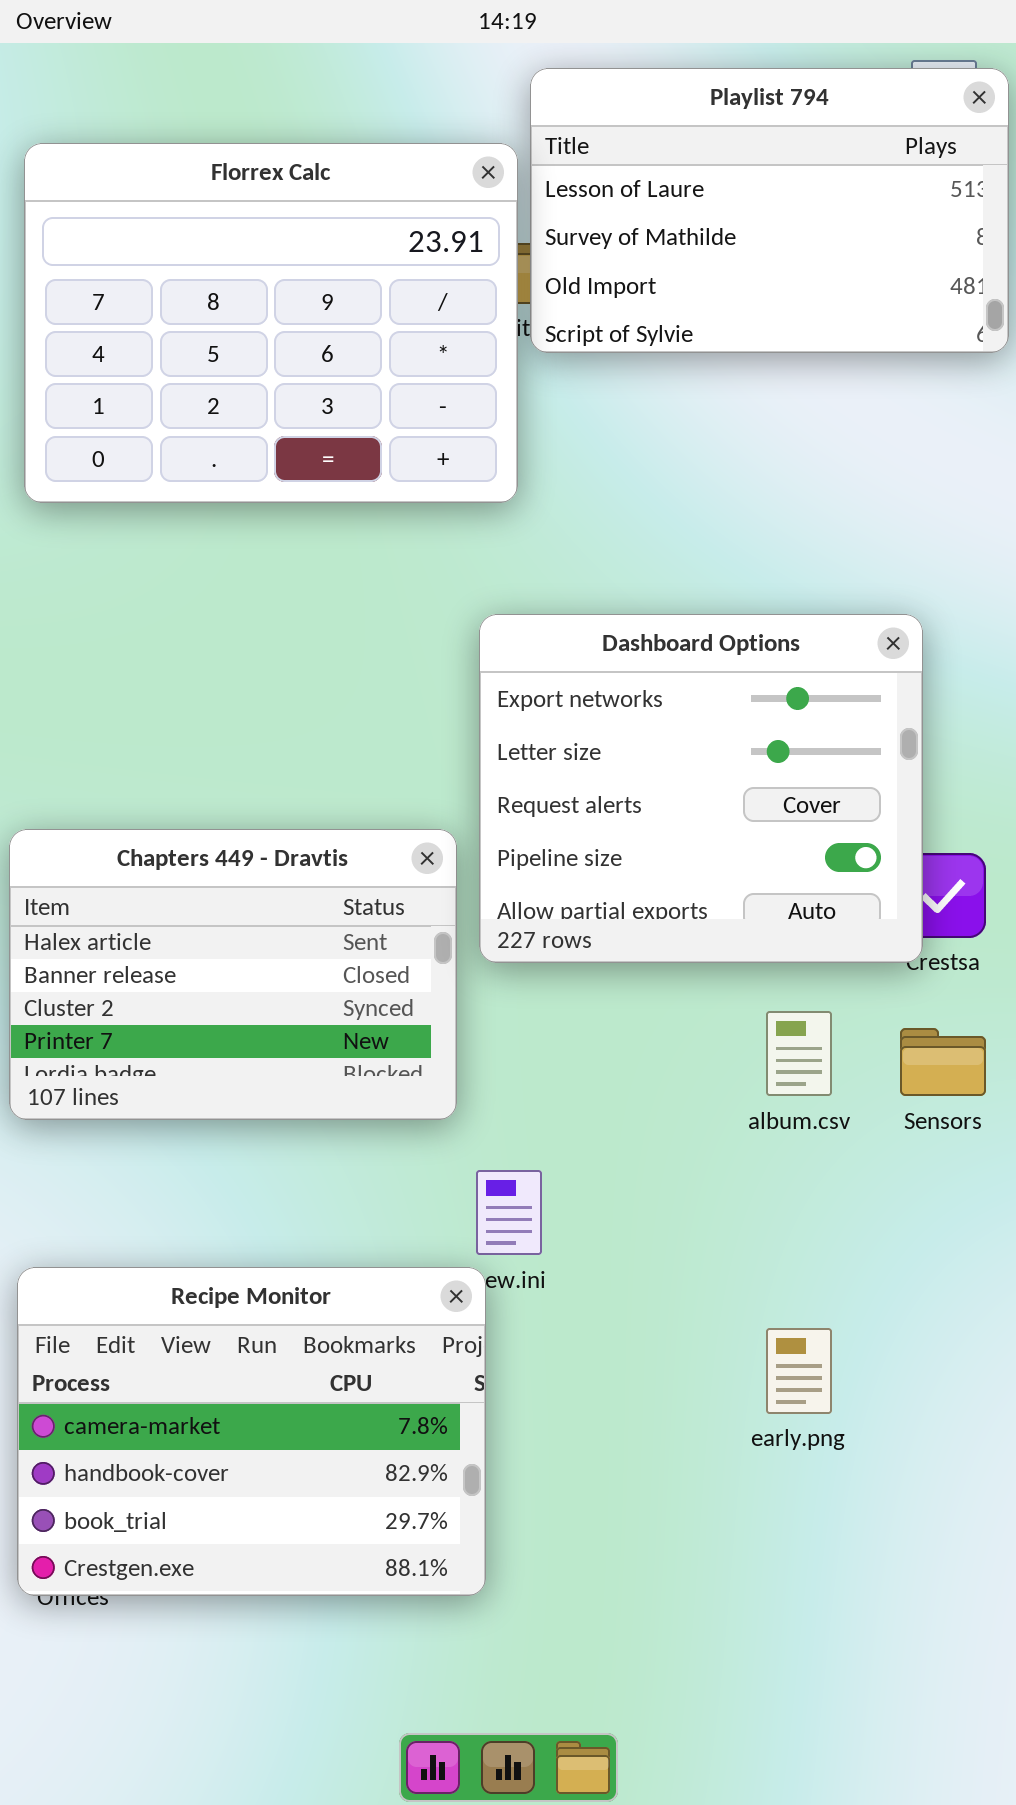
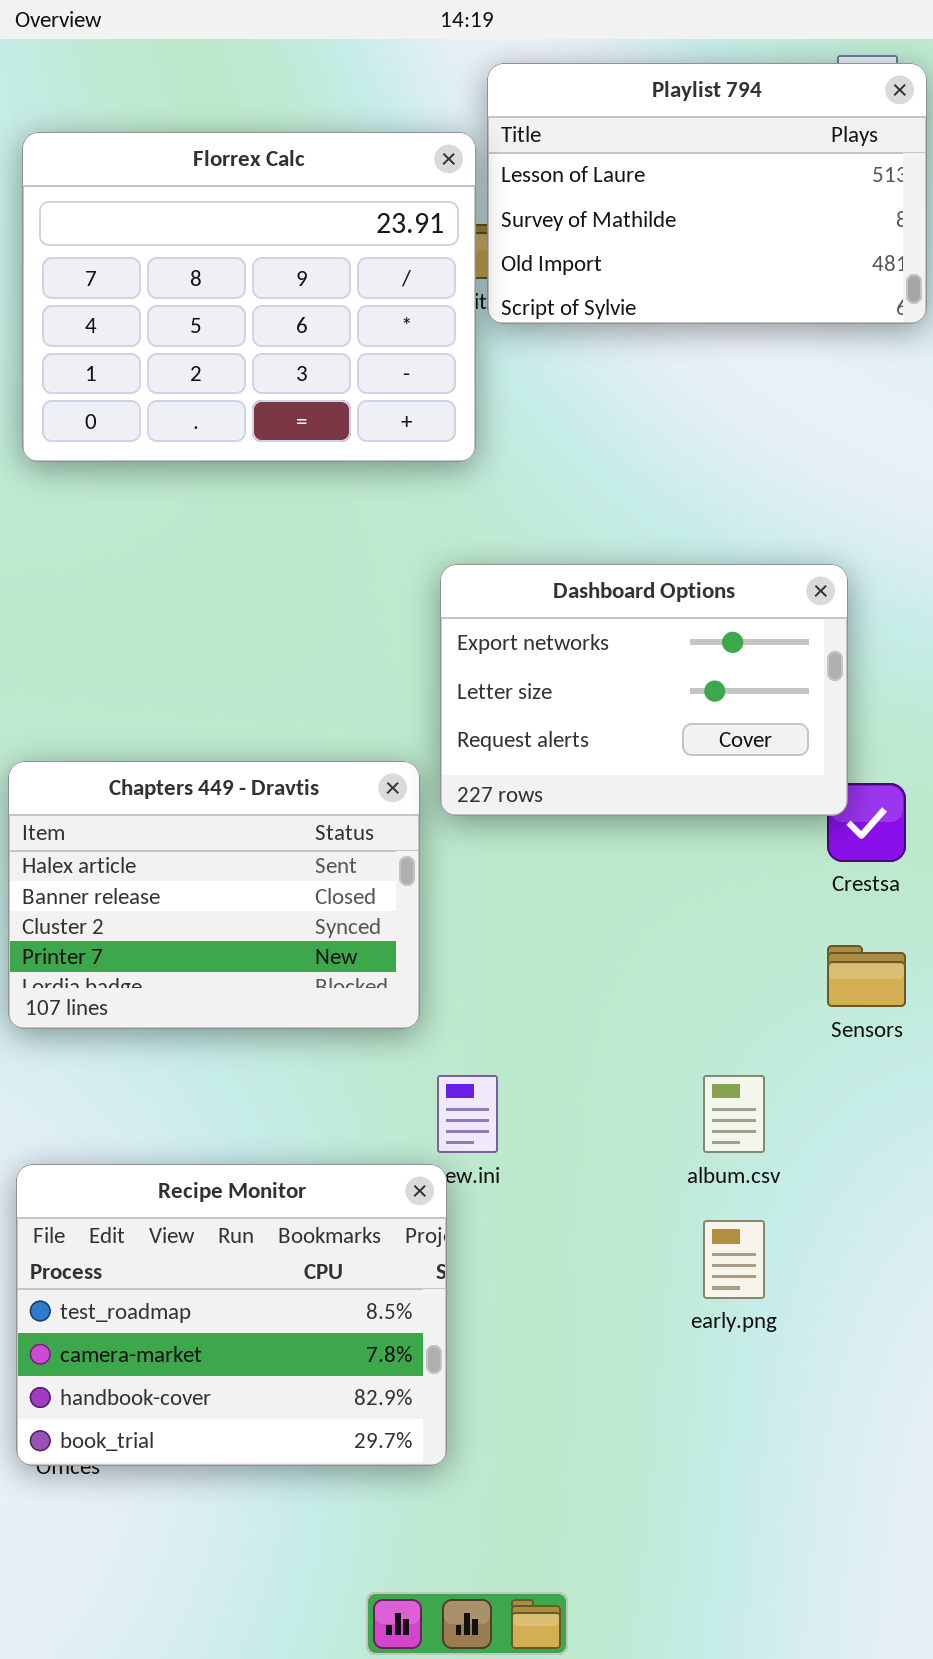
Dashboard Options: [479,614,923,963] -> [440,564,848,816], resized
album.csv: [766,1011,832,1096] -> [703,1075,765,1153], moved
Recipe Monitor: [17,1267,486,1596] -> [16,1164,447,1466], scrolled up 1 row

